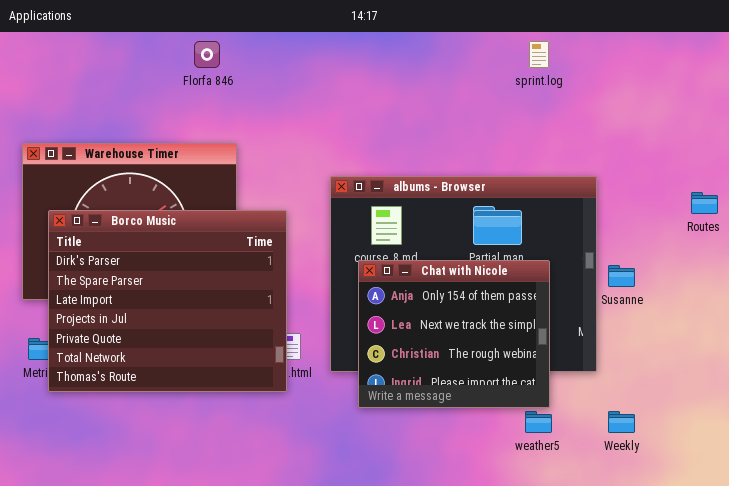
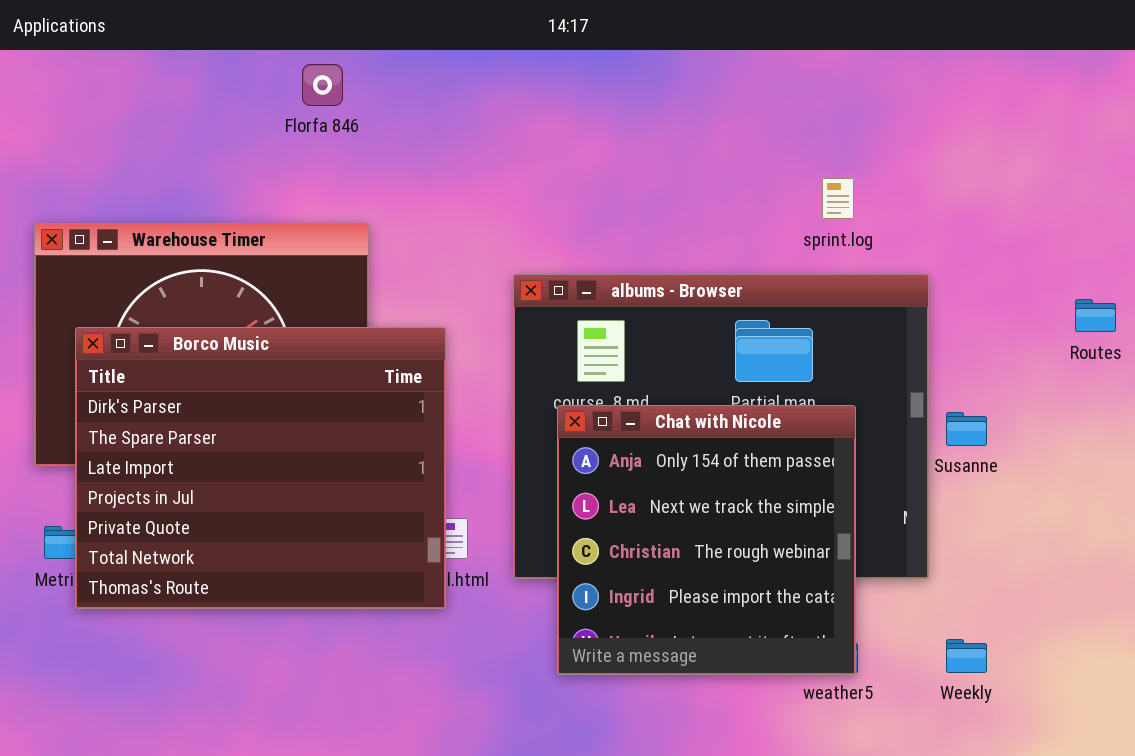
sprint.log: [529,41,549,68] -> [822,178,854,219], moved
Chat with Nicole: [358,260,550,408] -> [557,405,856,675], resized

